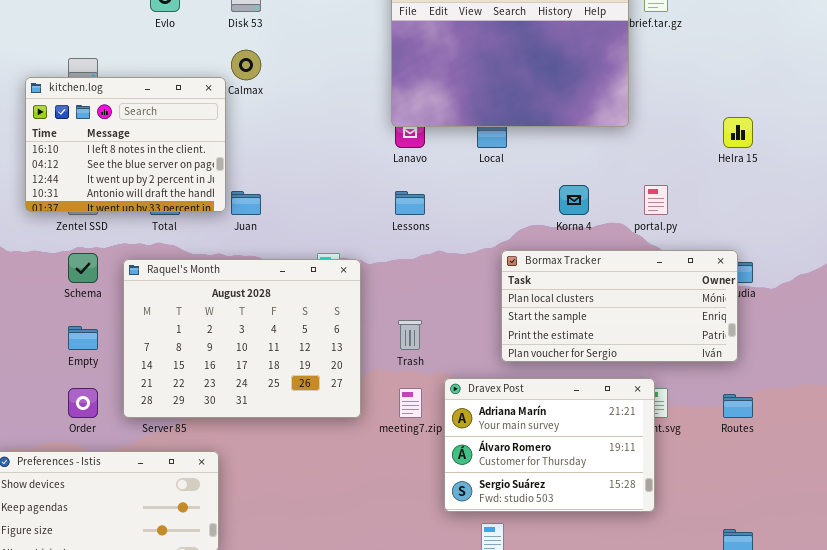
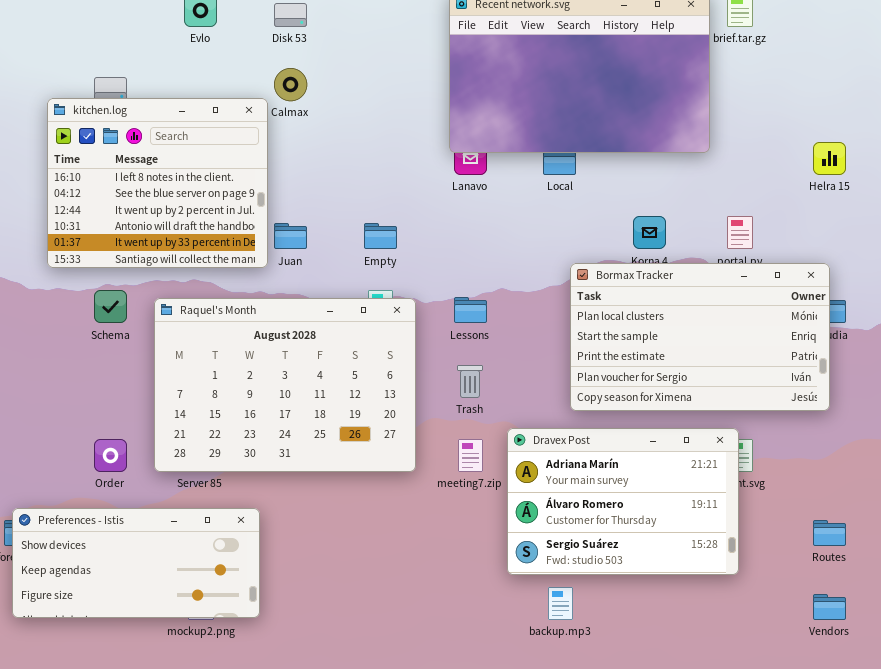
kitchen.log: [25,77,226,212] -> [47,98,268,268], resized
Lessons: [395,191,425,215] -> [454,297,487,323], moved
Bormax Tracker: [501,250,738,362] -> [570,263,830,411], resized
Empty: [68,326,98,350] -> [364,223,397,249], moved
Routes: [723,394,753,418] -> [813,520,846,546], moved

